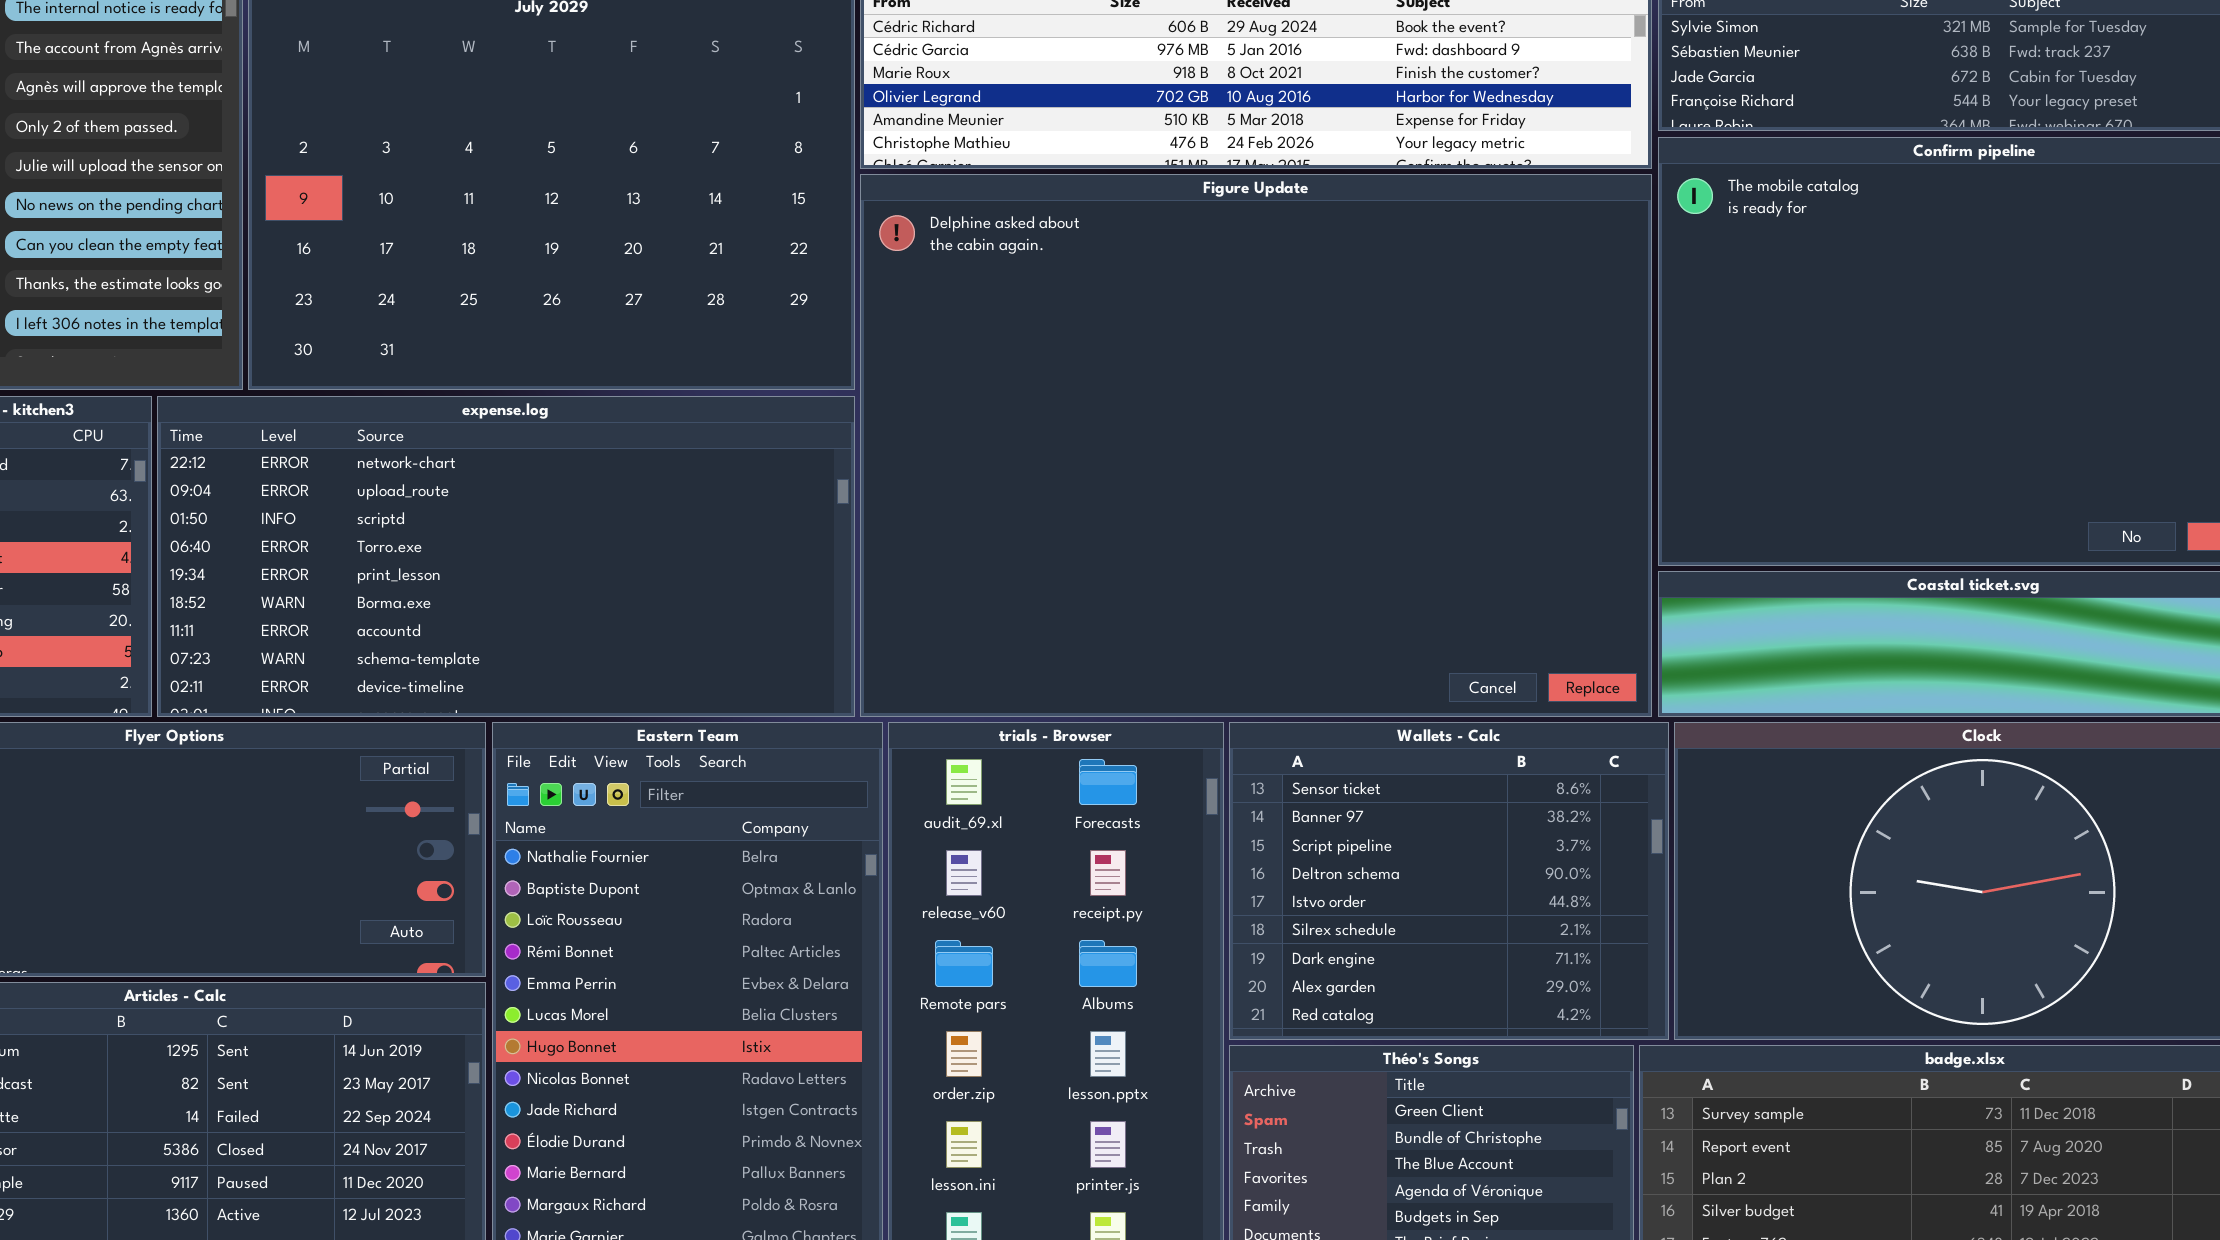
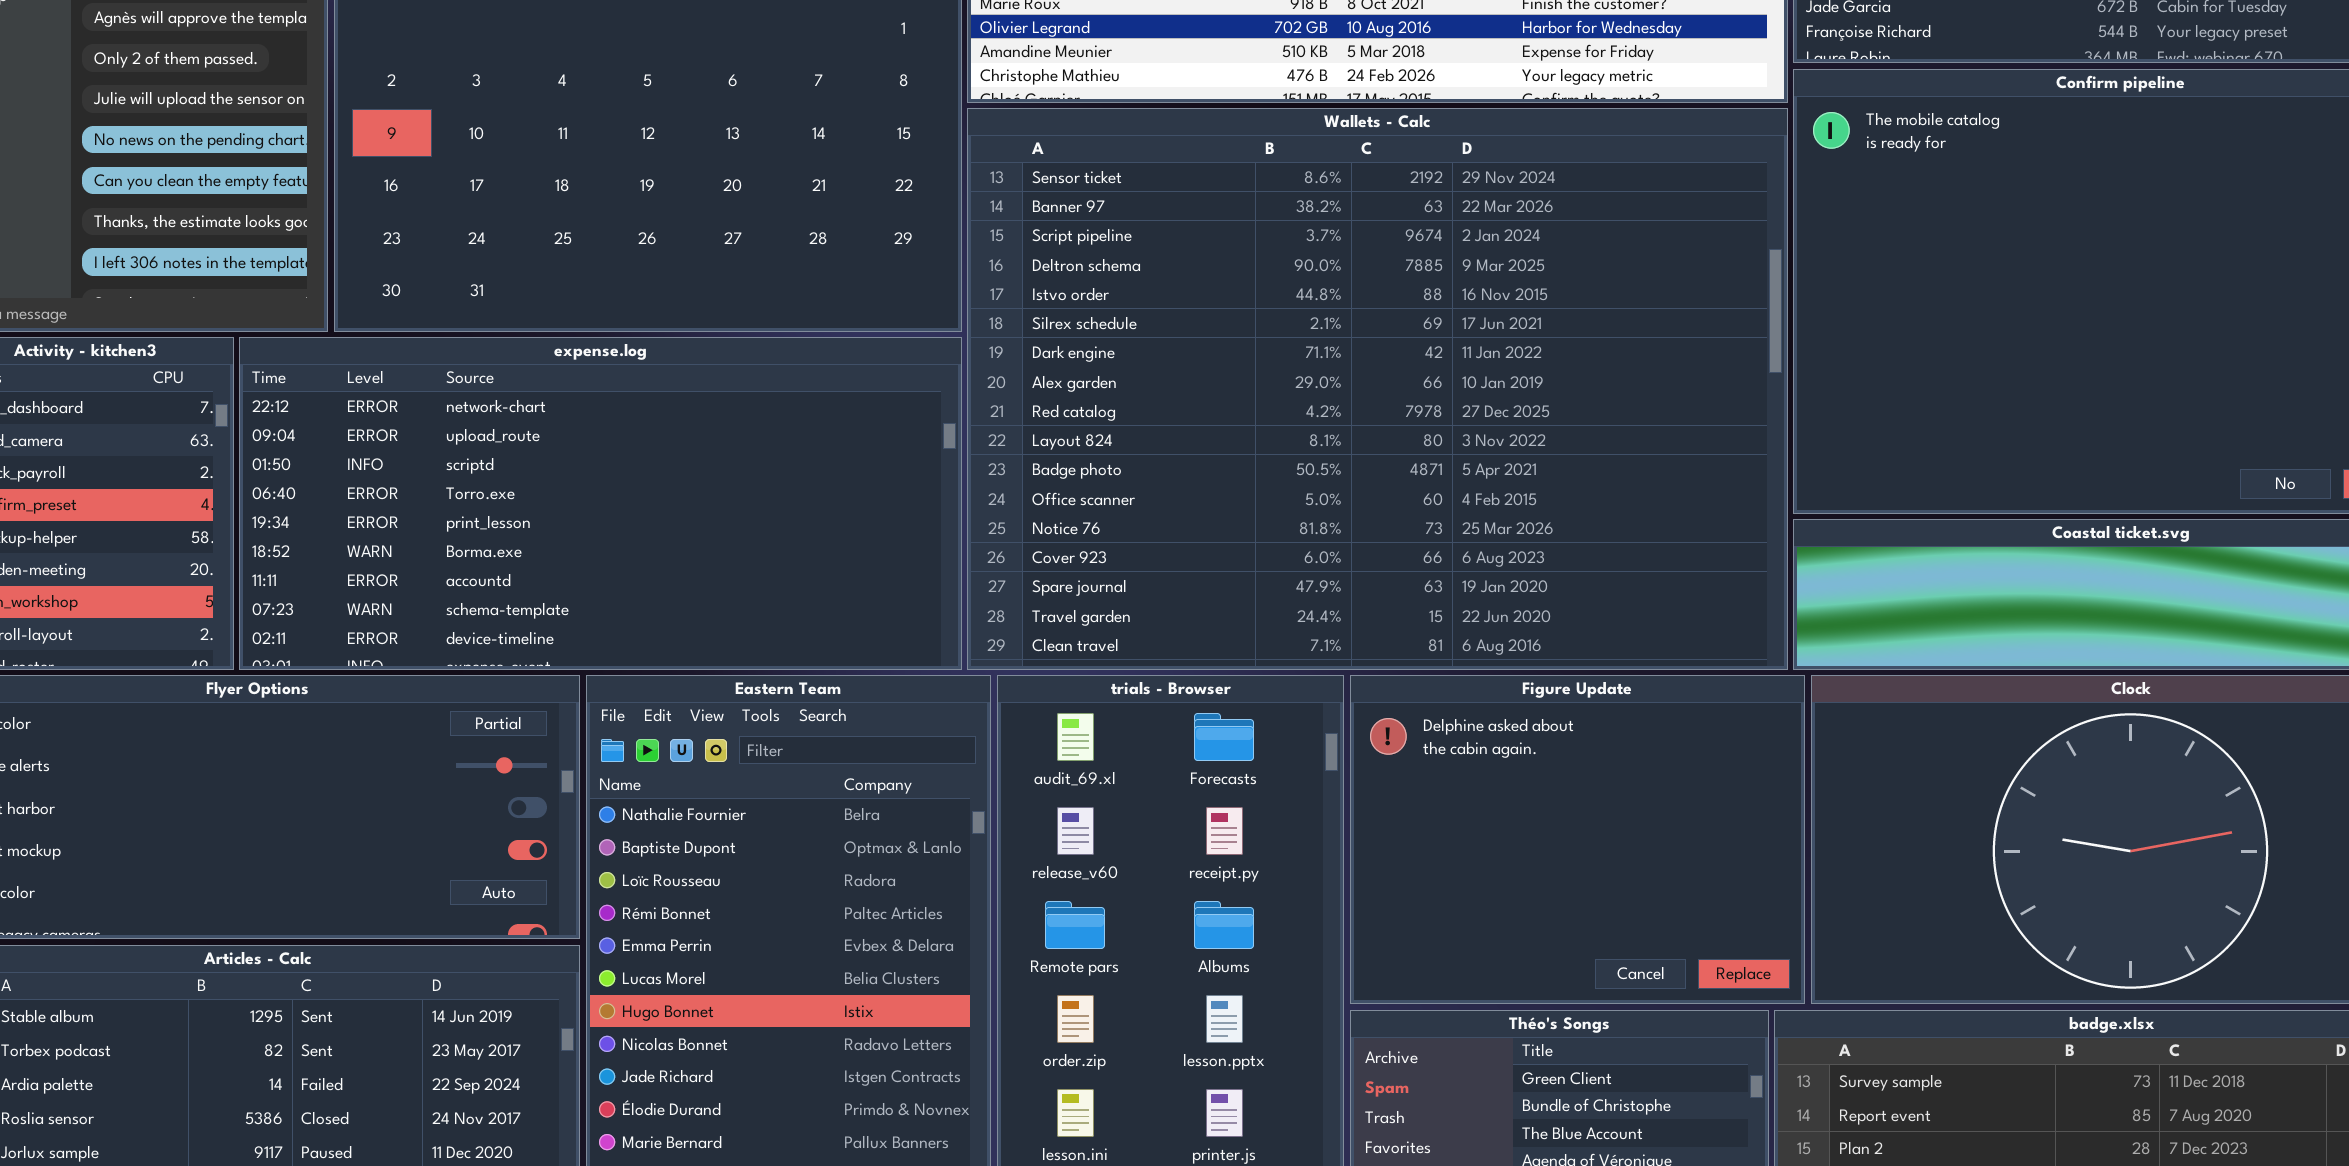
Figure Update: [860,174,1652,717] -> [1350,675,1805,1004], moved, resized
Wallets - Calc: [1229,722,1669,1040] -> [967,108,1788,670], moved, resized

